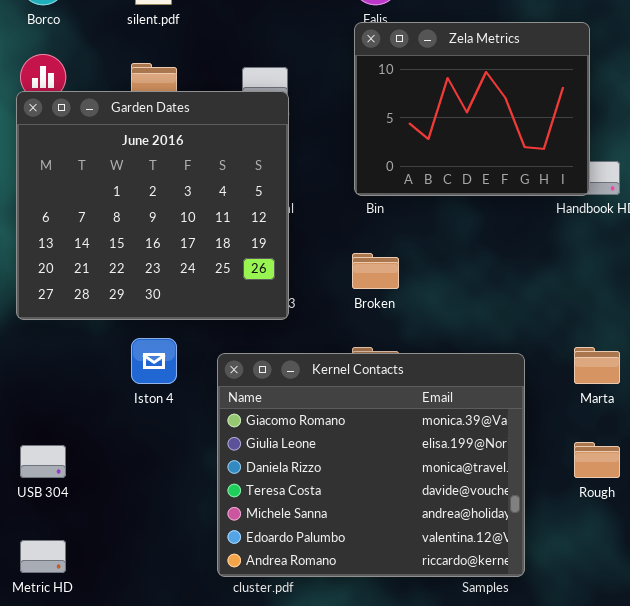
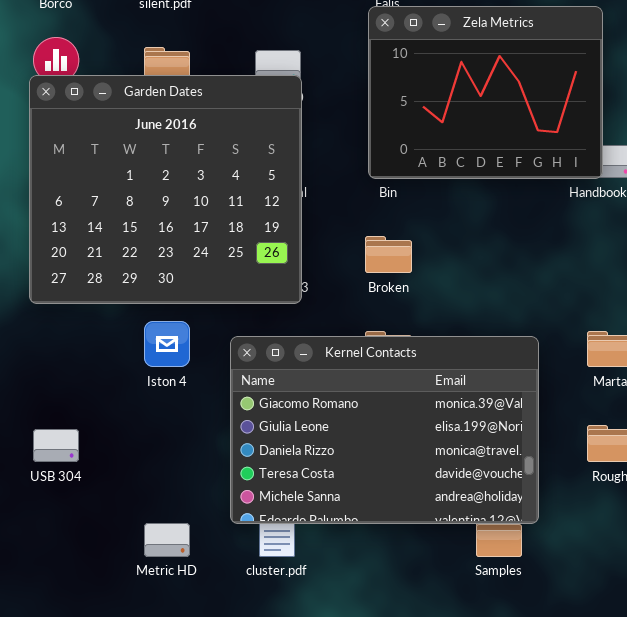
Kernel Contacts: [217,353,525,577] -> [230,336,539,524], resized
Metric HD: [20,540,66,573] -> [144,523,190,557], moved

